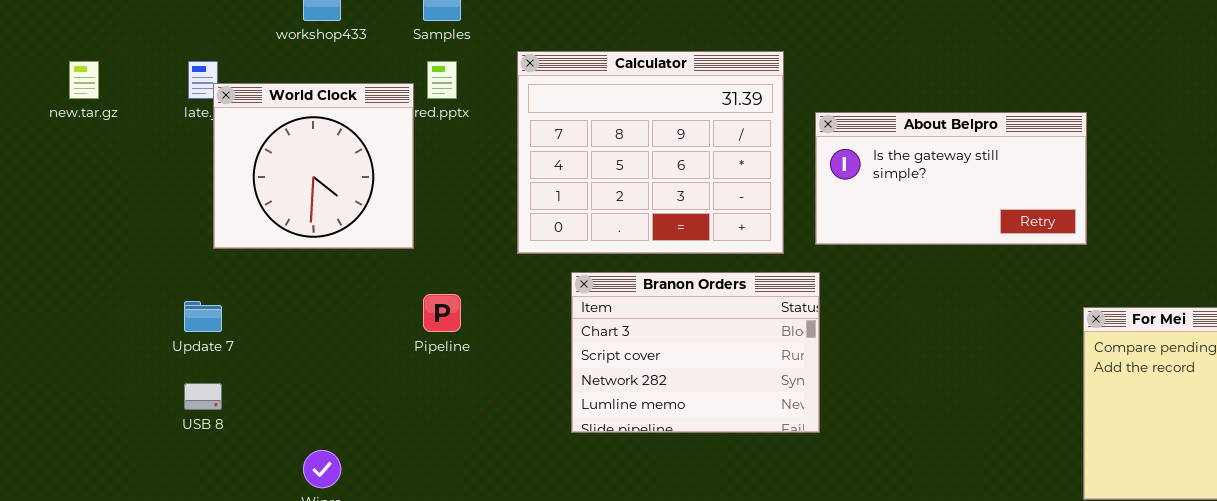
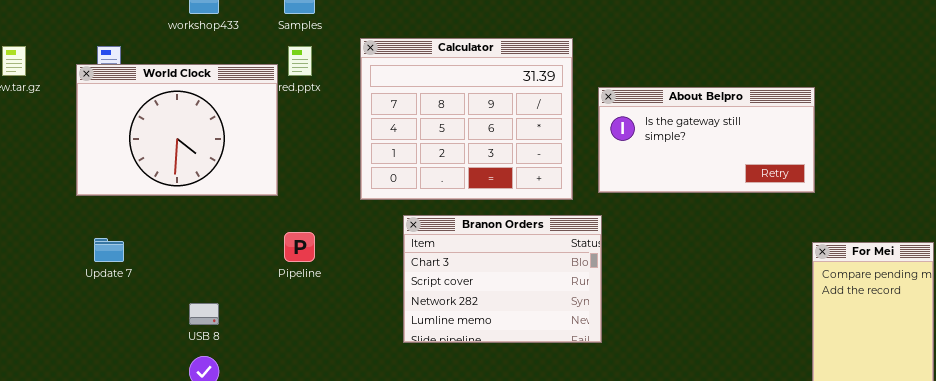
World Clock: [213,83,414,249] -> [76,64,278,196], resized
USB 8: [184,383,222,410] -> [189,303,219,325], moved

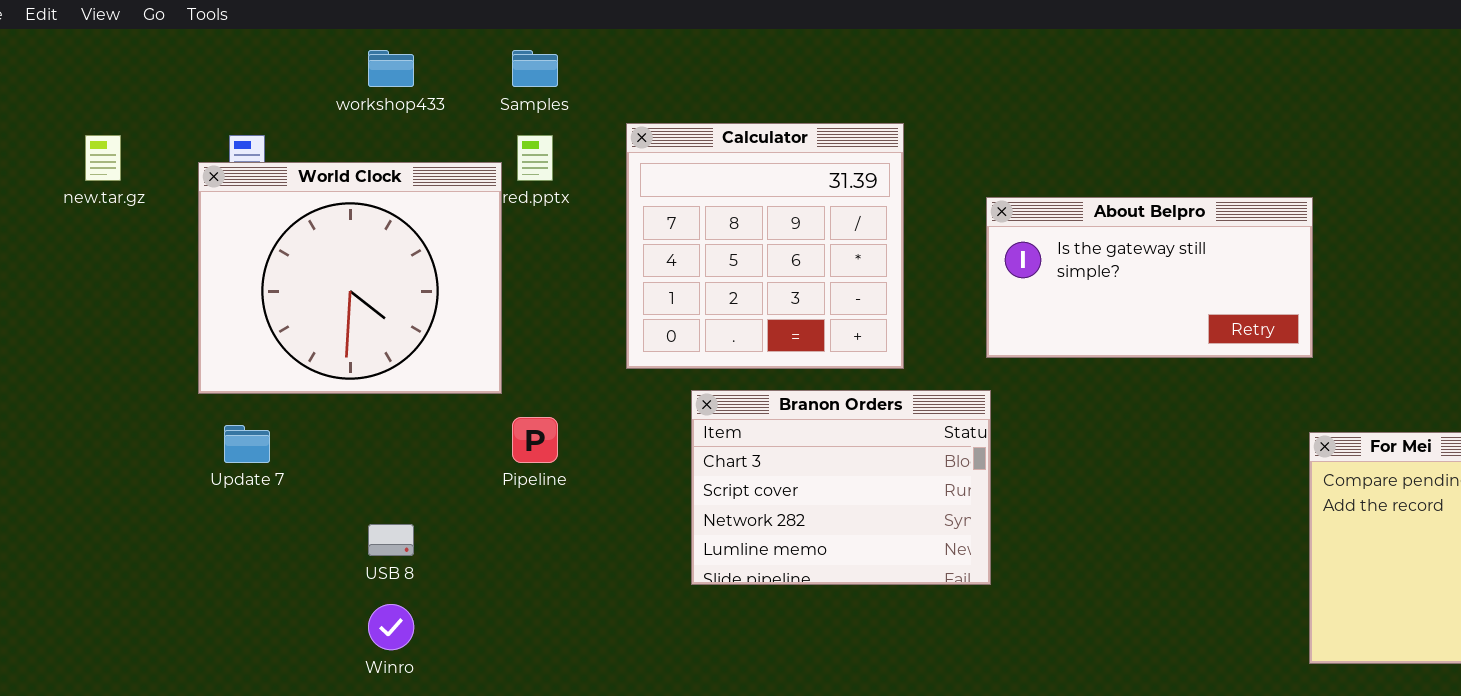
Calculator: [360,38,573,200] -> [626,123,904,369], resized
World Clock: [76,64,278,196] -> [198,162,502,394], resized

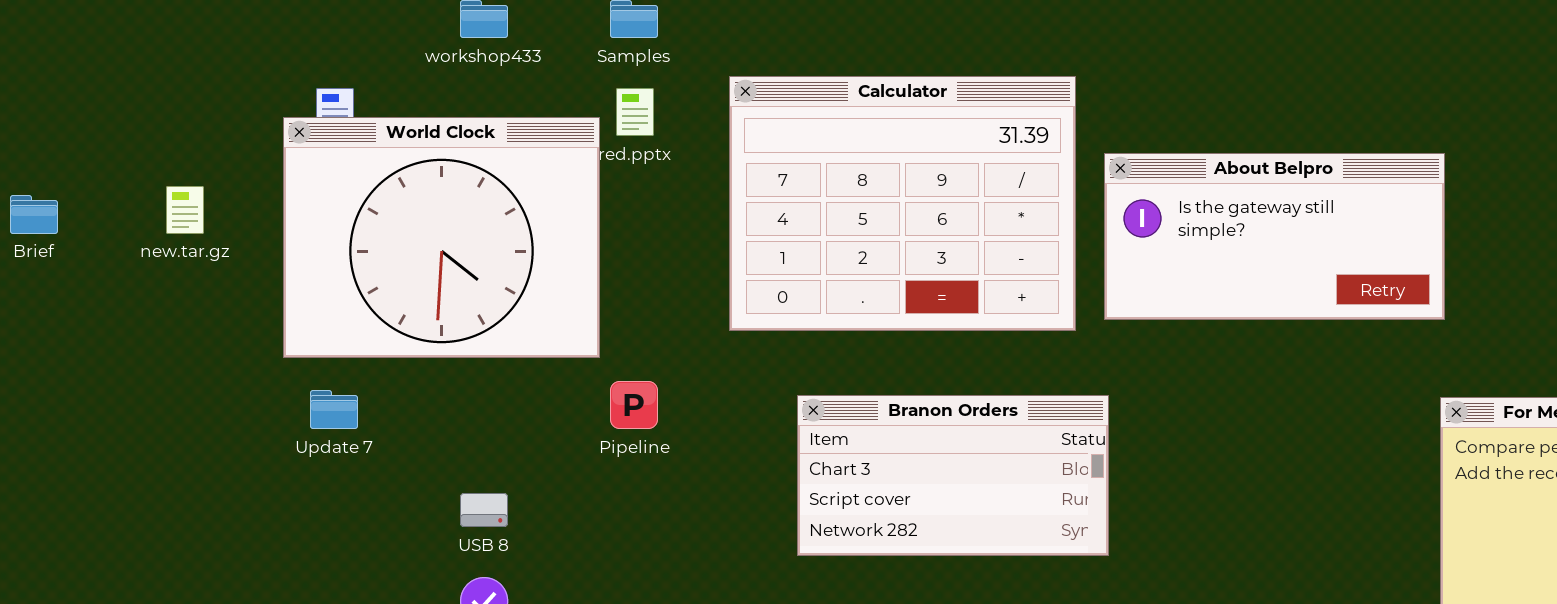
Calculator: [626,123,904,369] -> [729,76,1076,331], resized
new.tar.gz: [85,135,121,181] -> [166,186,204,234], moved
Branon Orders: [691,390,991,585] -> [797,395,1109,556], resized

